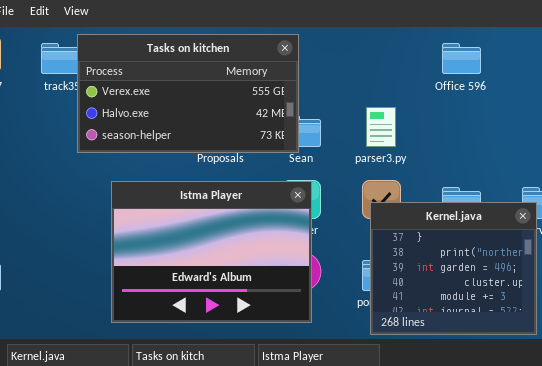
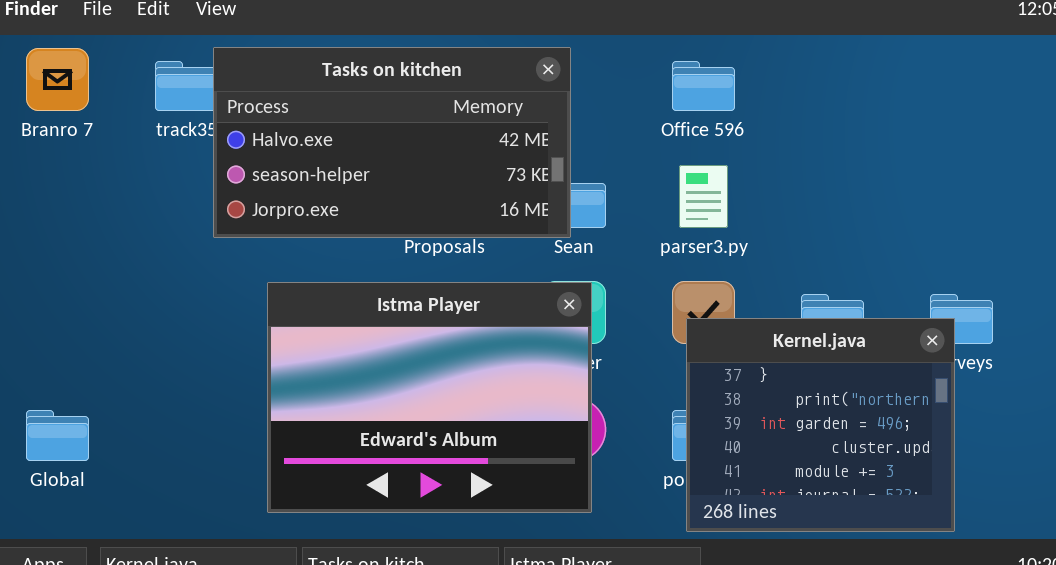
Tasks on kitchen: [77,34,299,153] -> [213,47,571,238], scrolled down 1 row
Office 596: [442,43,481,74] -> [672,61,735,111], moved

